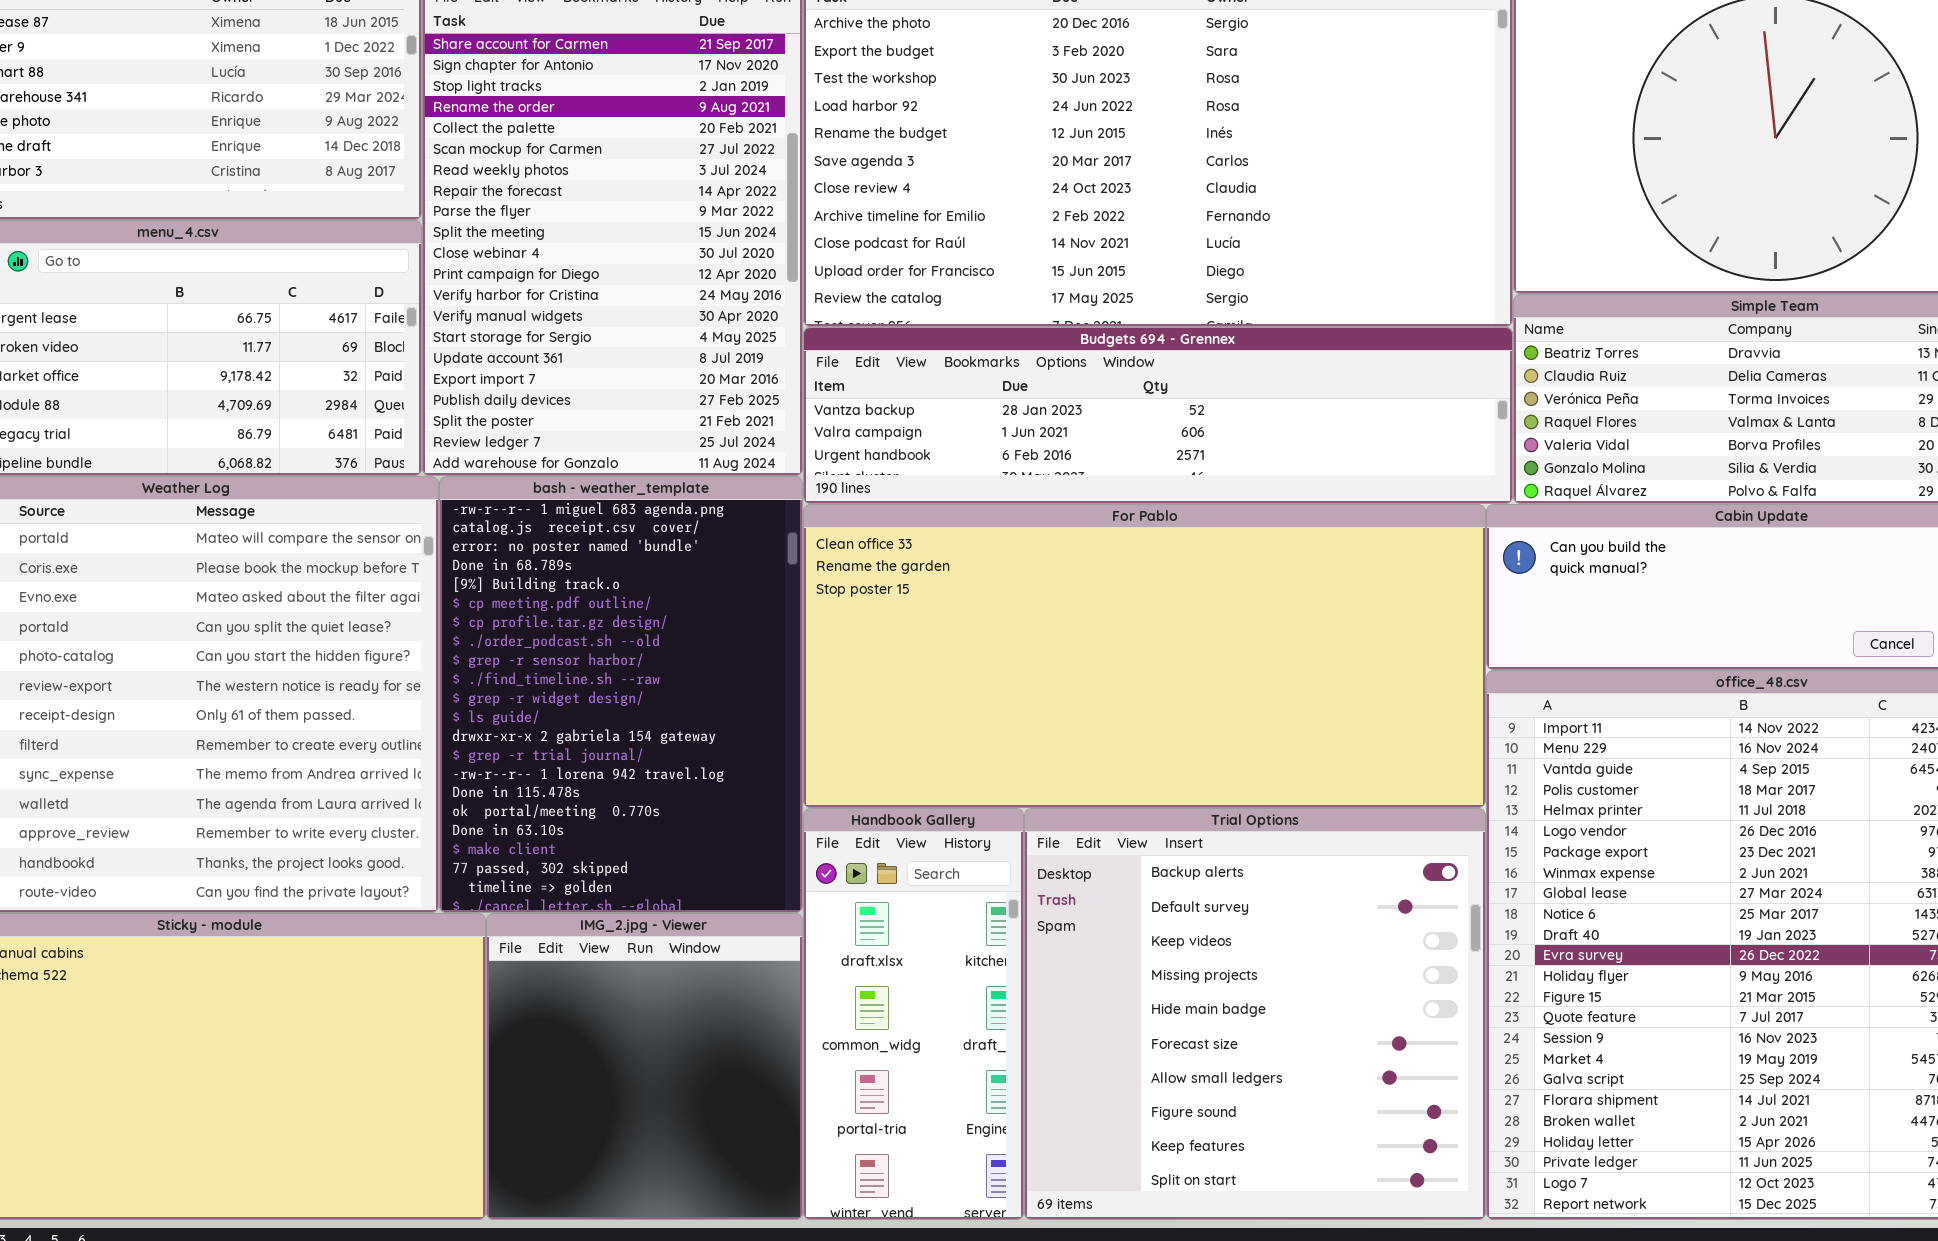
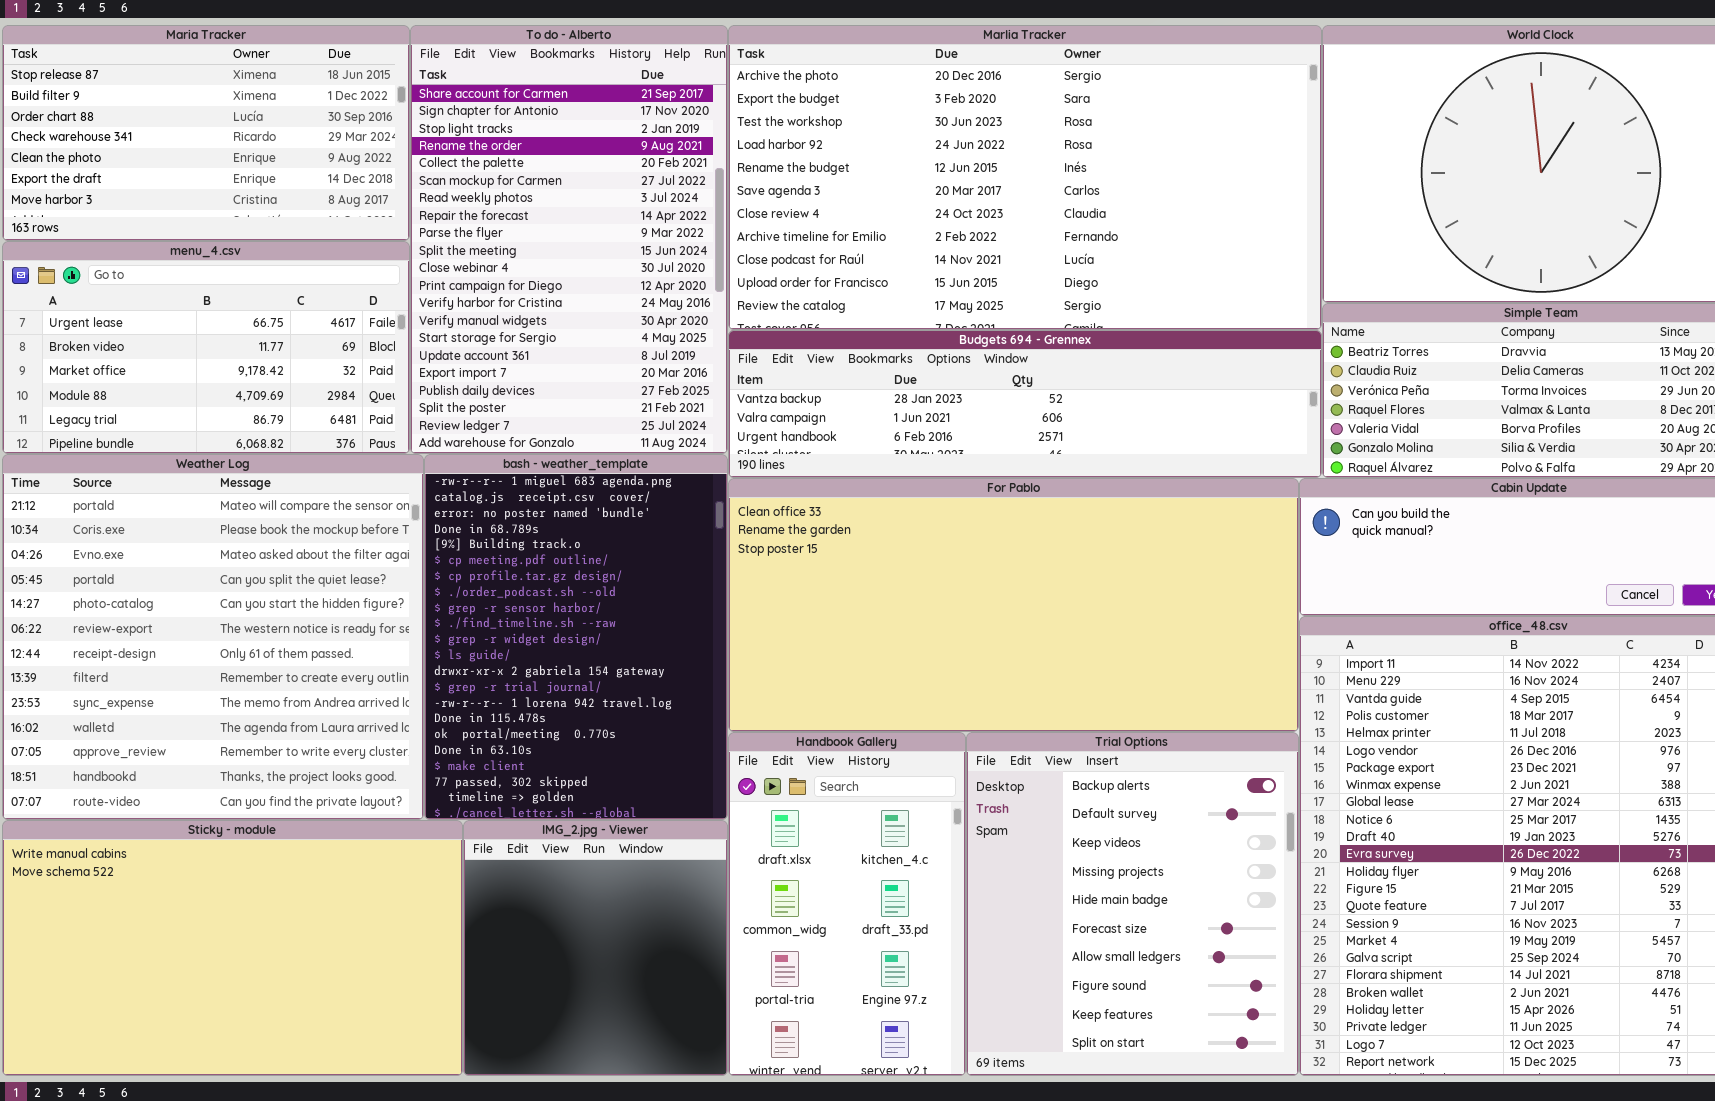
Handbook Gallery: [803,808,1024,1220] -> [728,732,966,1076], resized
Trial Options: [1024,808,1486,1220] -> [966,732,1299,1076], resized

